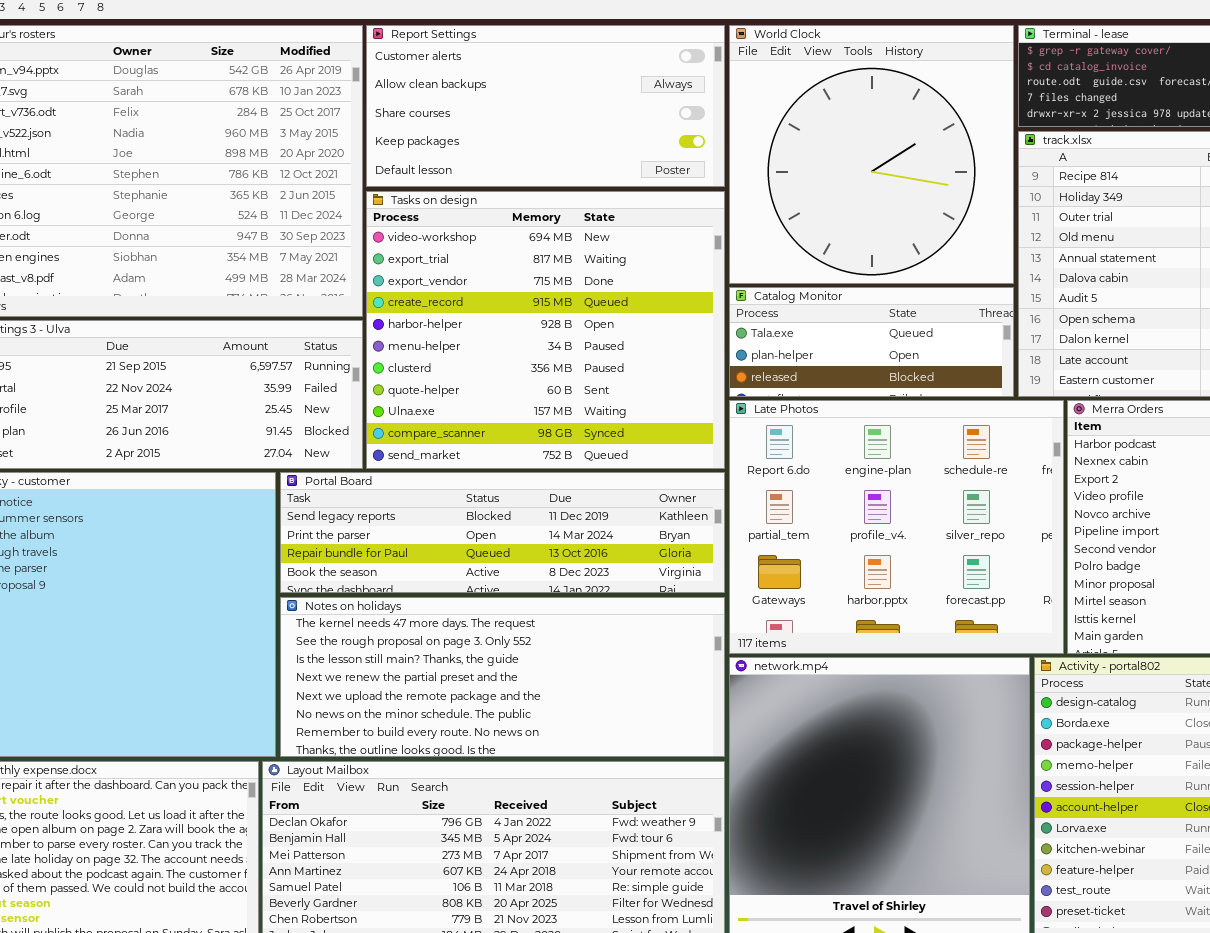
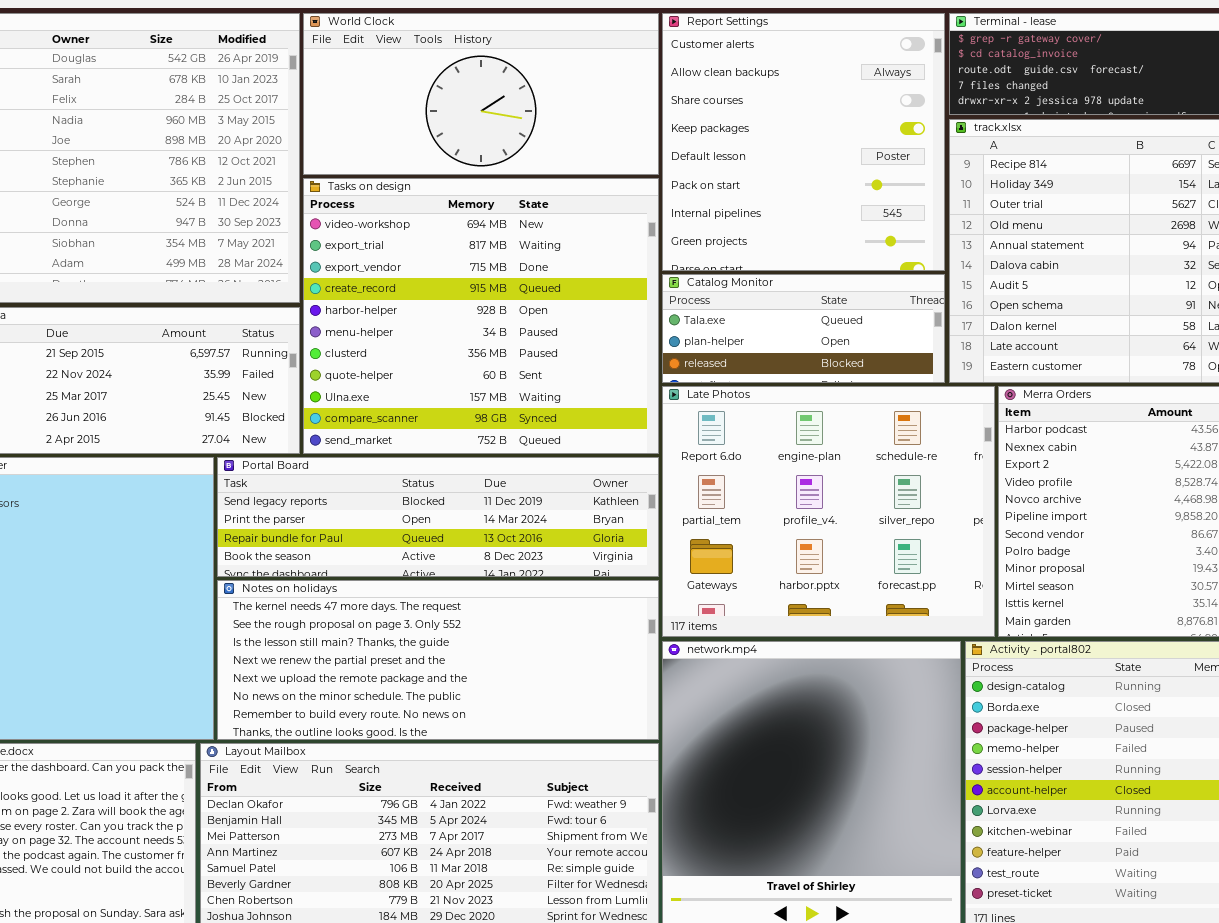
Report Settings: [366,25,725,187] -> [662,13,945,271], moved, resized
World Clock: [729,25,1014,284] -> [303,13,659,175], moved, resized

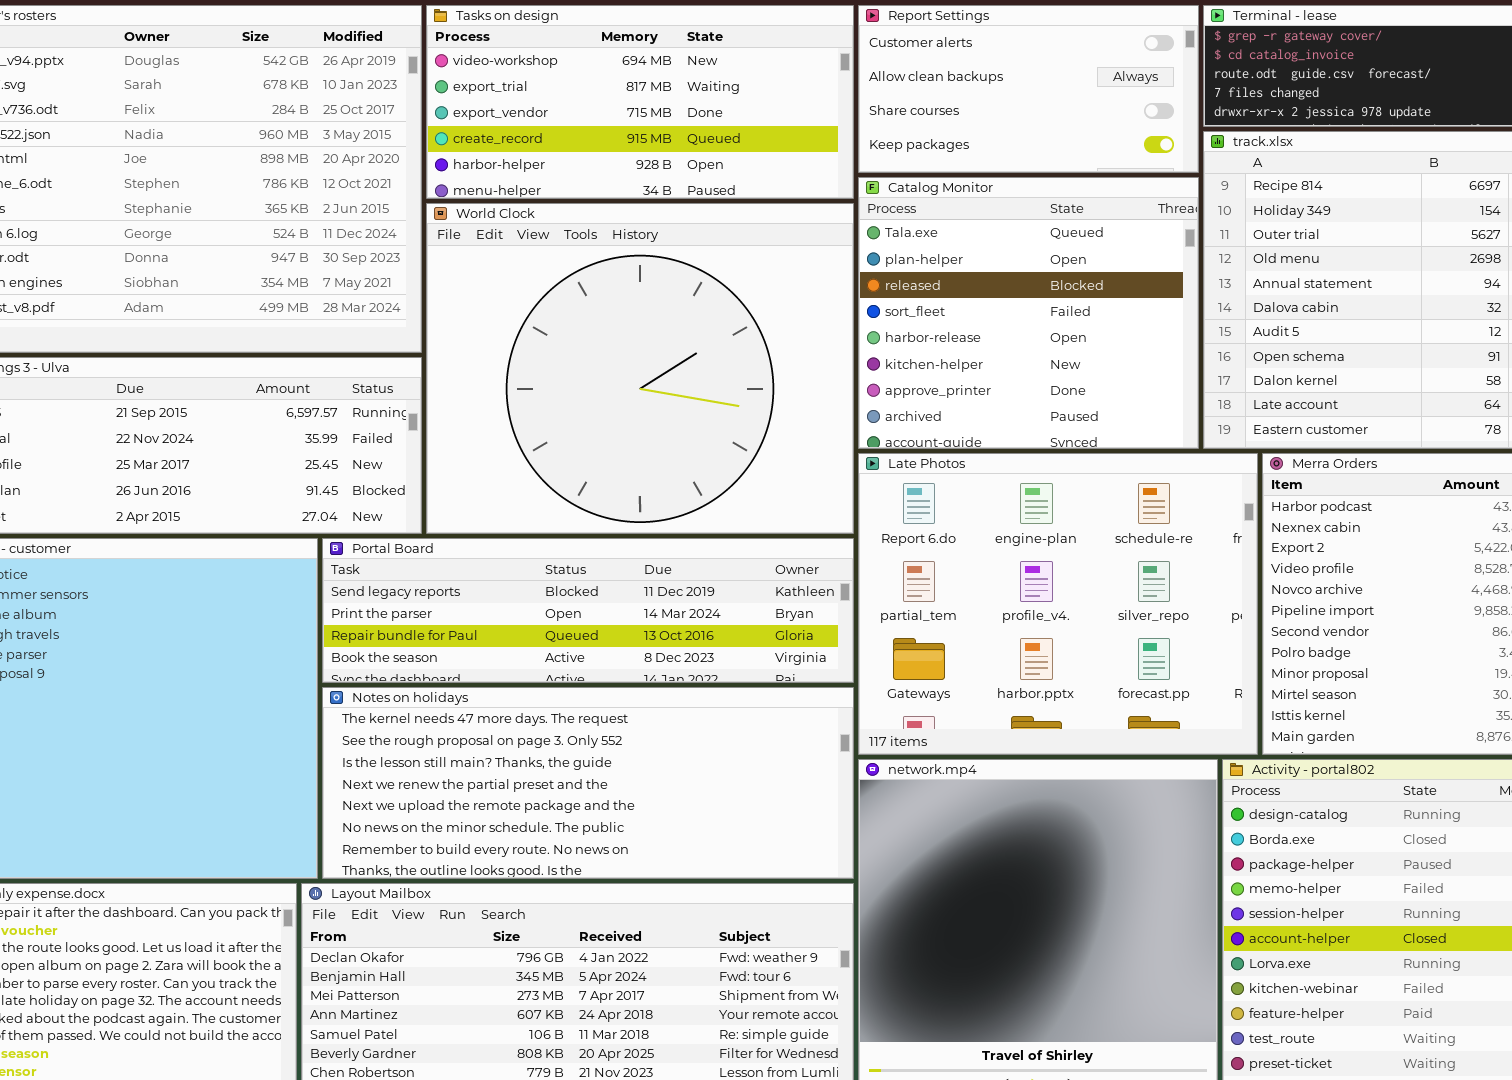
World Clock: [303,13,659,175] -> [426,203,854,534], moved, resized
Report Settings: [662,13,945,271] -> [858,5,1199,173], resized
Tasks on design: [303,178,659,454] -> [426,5,854,199], moved, resized
Catalog Monitor: [662,274,945,383] -> [858,177,1199,449], resized

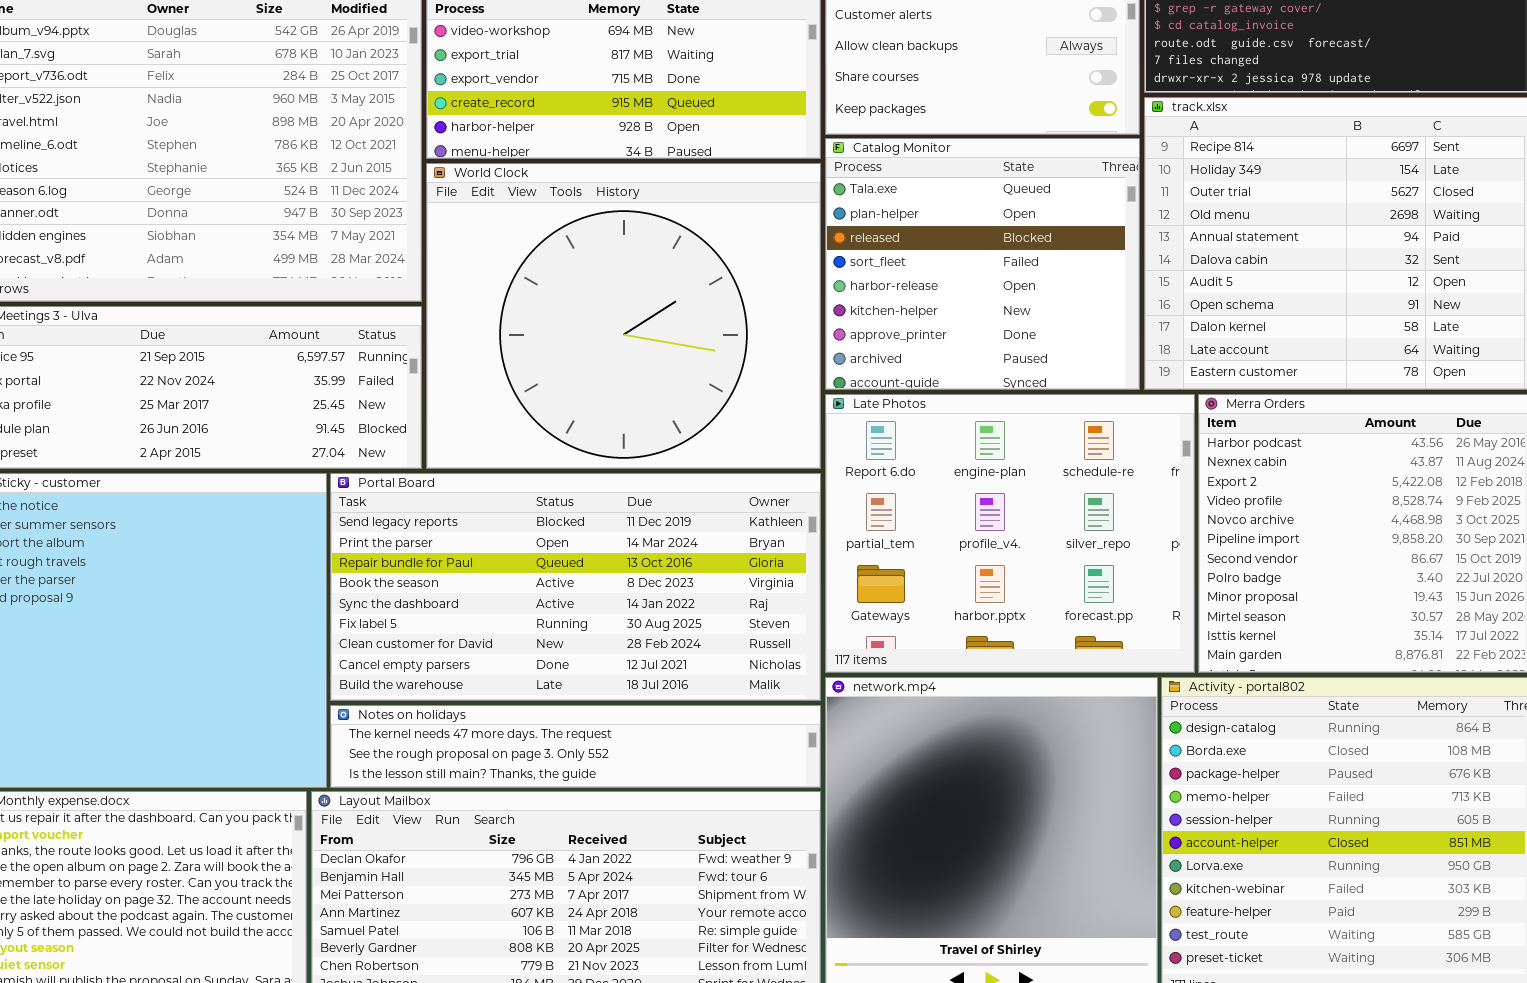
Portal Board: [322,538,854,683] -> [330,473,821,701], resized
Notes on holidays: [322,687,854,879] -> [330,705,821,788], resized

